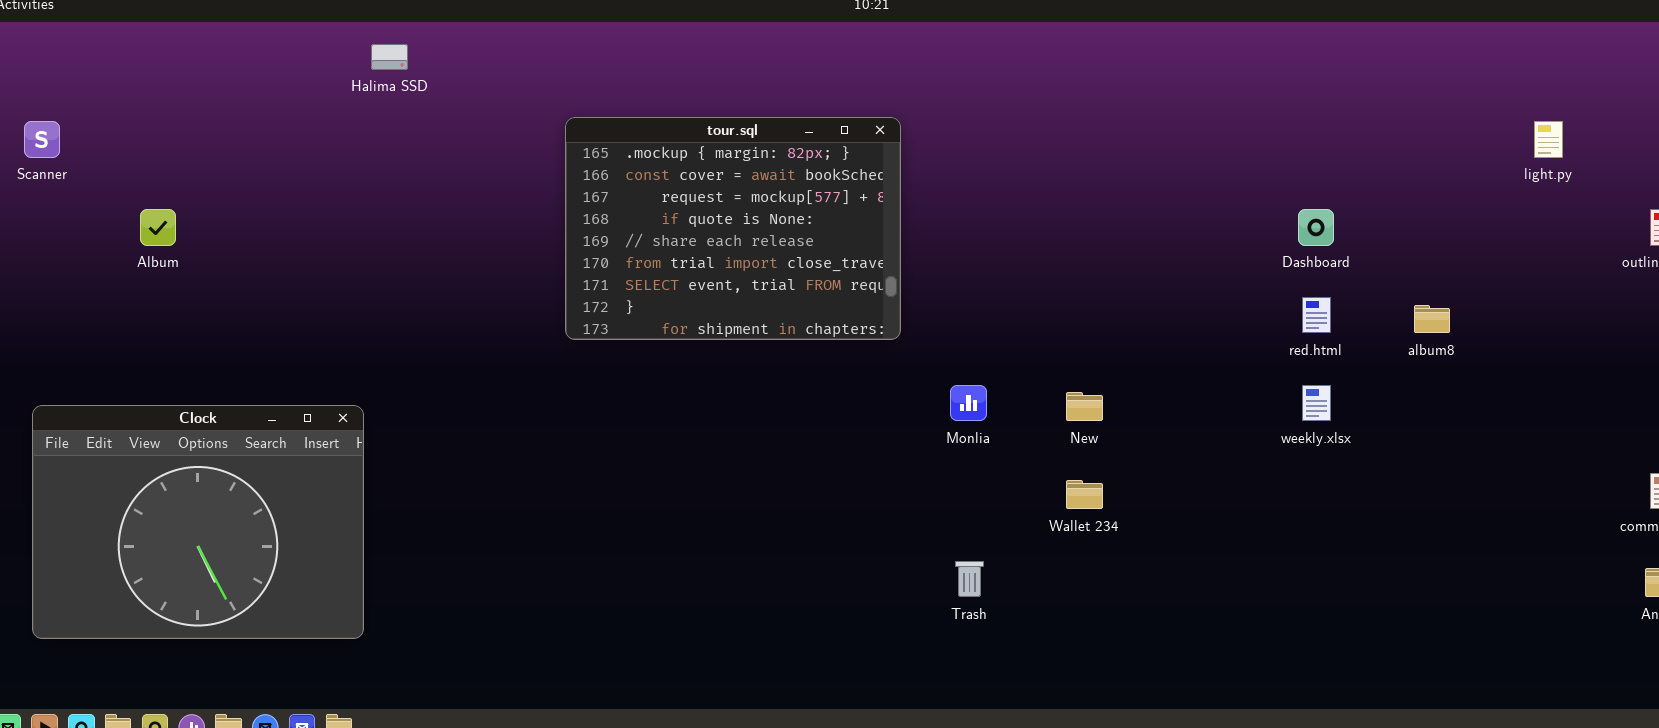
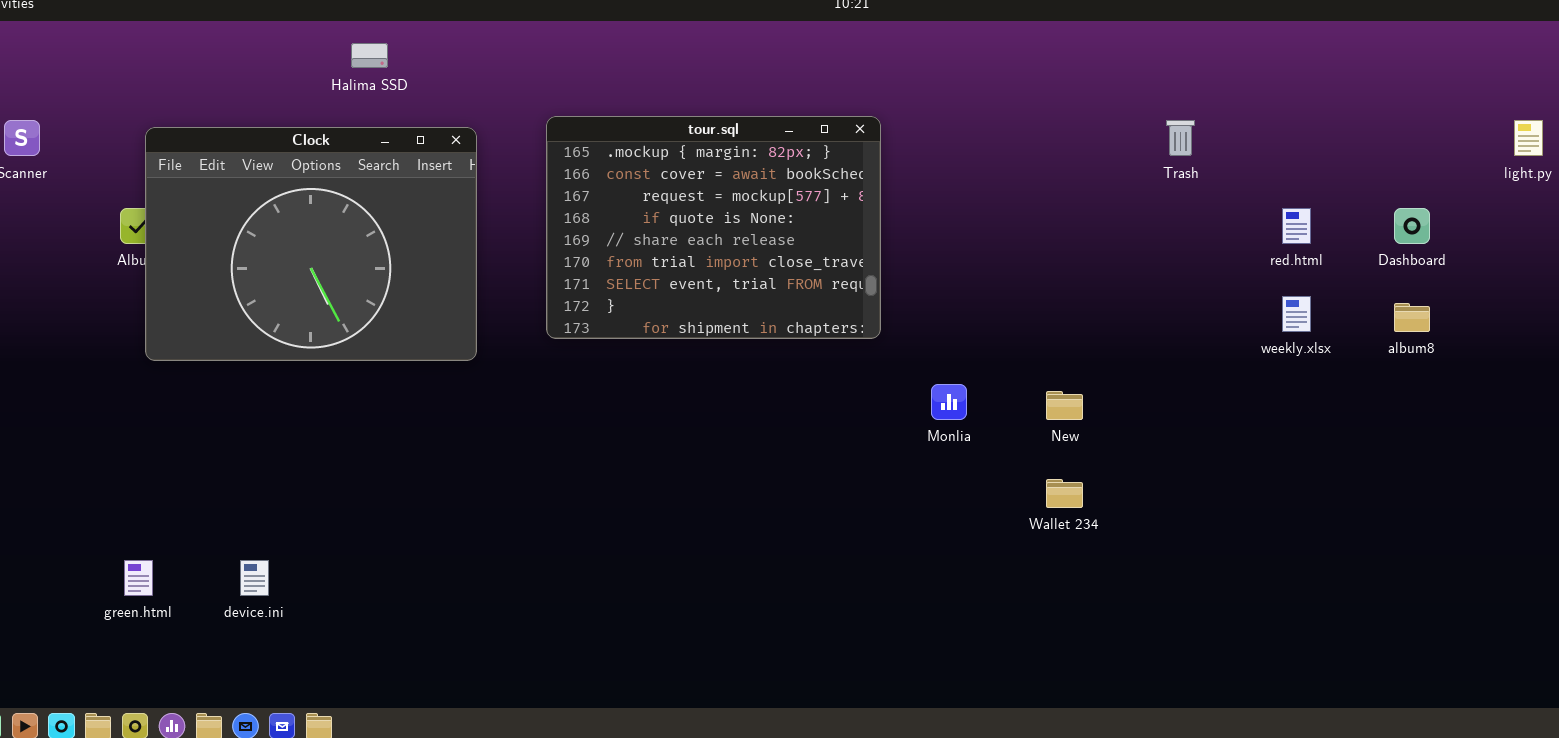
Dashboard: [1298,209,1334,246] -> [1394,208,1430,244], moved
red.html: [1302,297,1331,333] -> [1282,208,1311,244], moved
weekly.xlsx: [1302,385,1331,421] -> [1282,296,1311,332], moved
Clock: [32,405,364,639] -> [145,127,477,361], moved
Trash: [955,561,984,597] -> [1166,120,1195,156], moved

